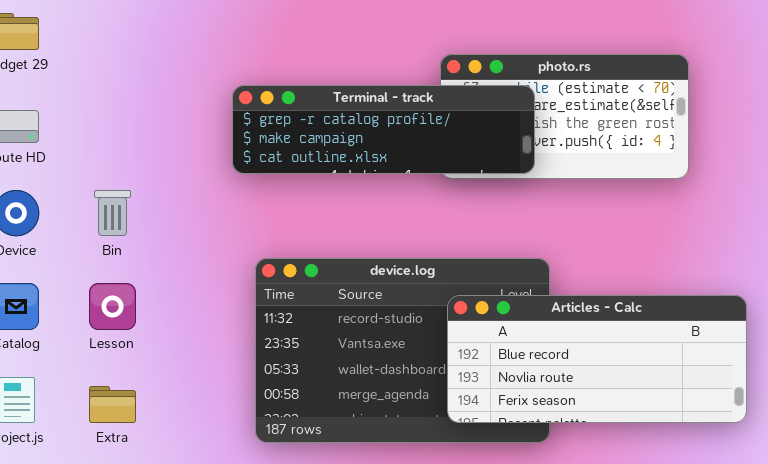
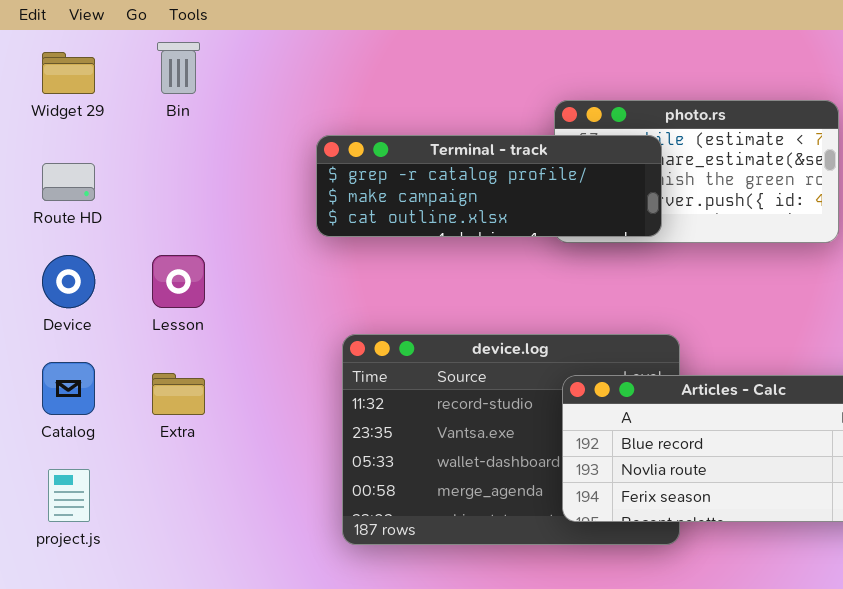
Bin: [94,190,131,236] -> [157,42,200,94], moved
Lesson: [89,283,136,330] -> [152,255,205,308], moved
Extra: [89,386,136,423] -> [152,373,205,415], moved

